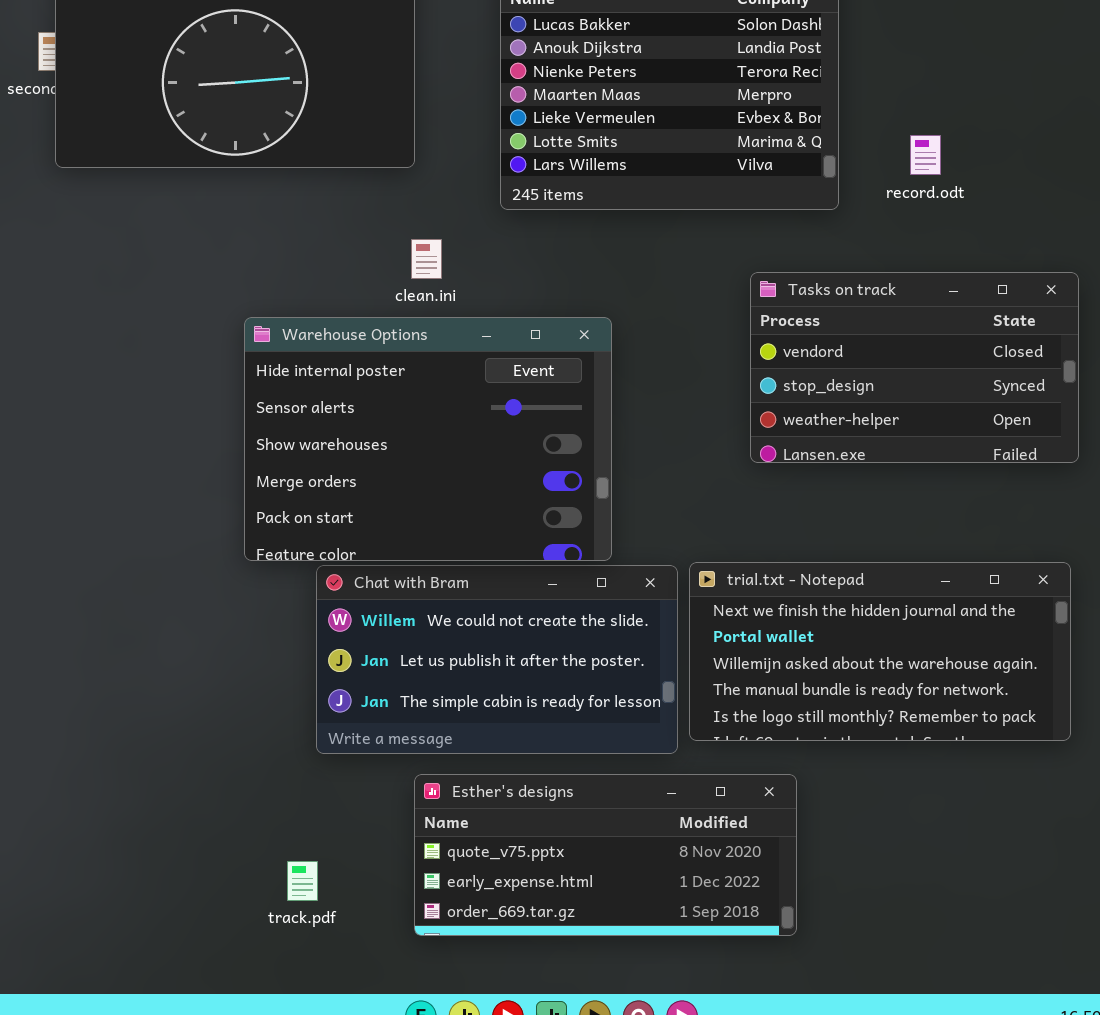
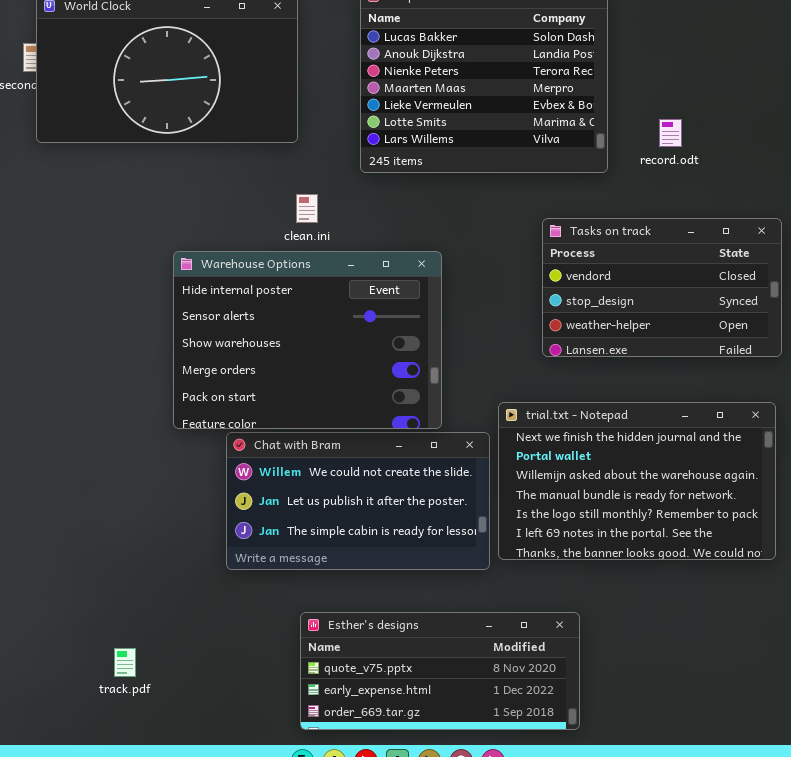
trial.txt - Notepad: [689,562,1071,741] -> [498,402,776,560], resized
Esther's designs: [414,774,797,936] -> [300,612,580,730], moved
track.pdf: [287,861,318,901] -> [114,648,136,677], moved

